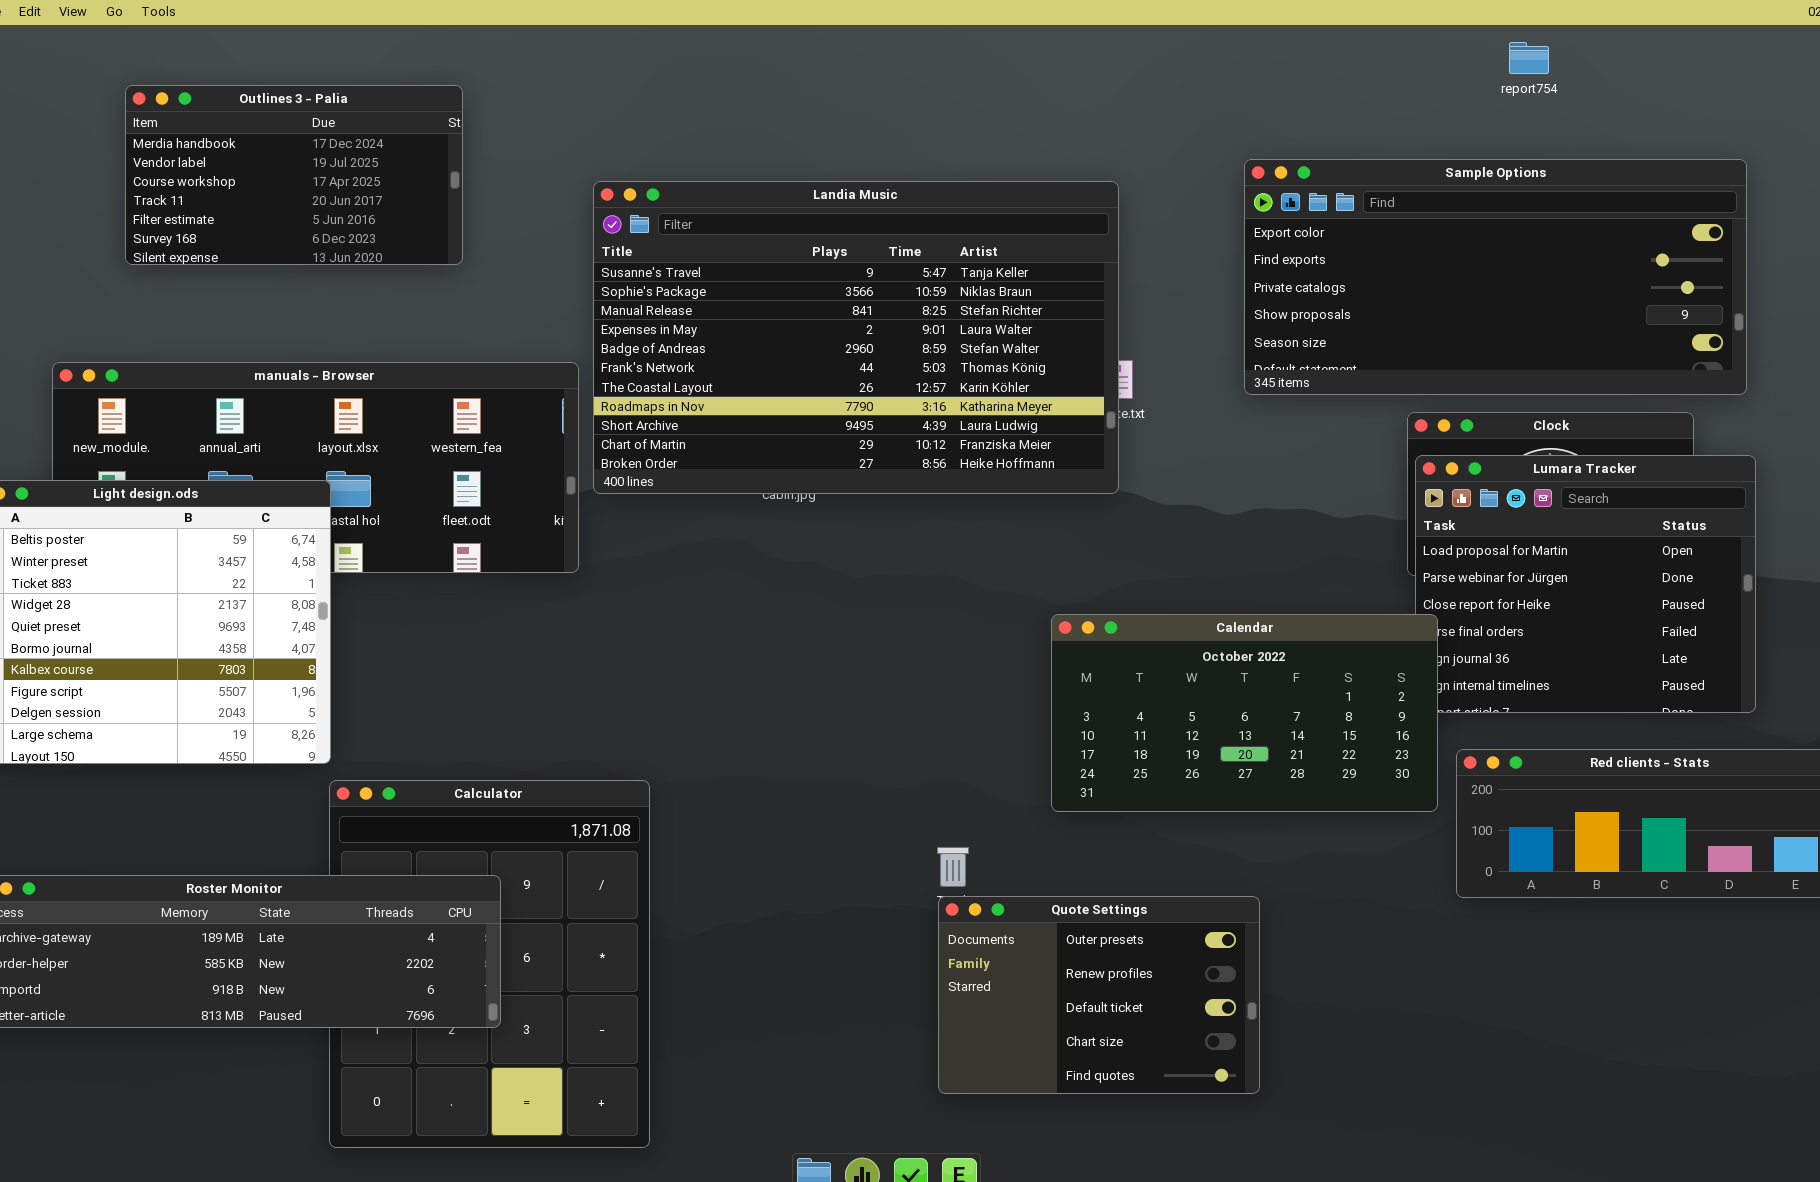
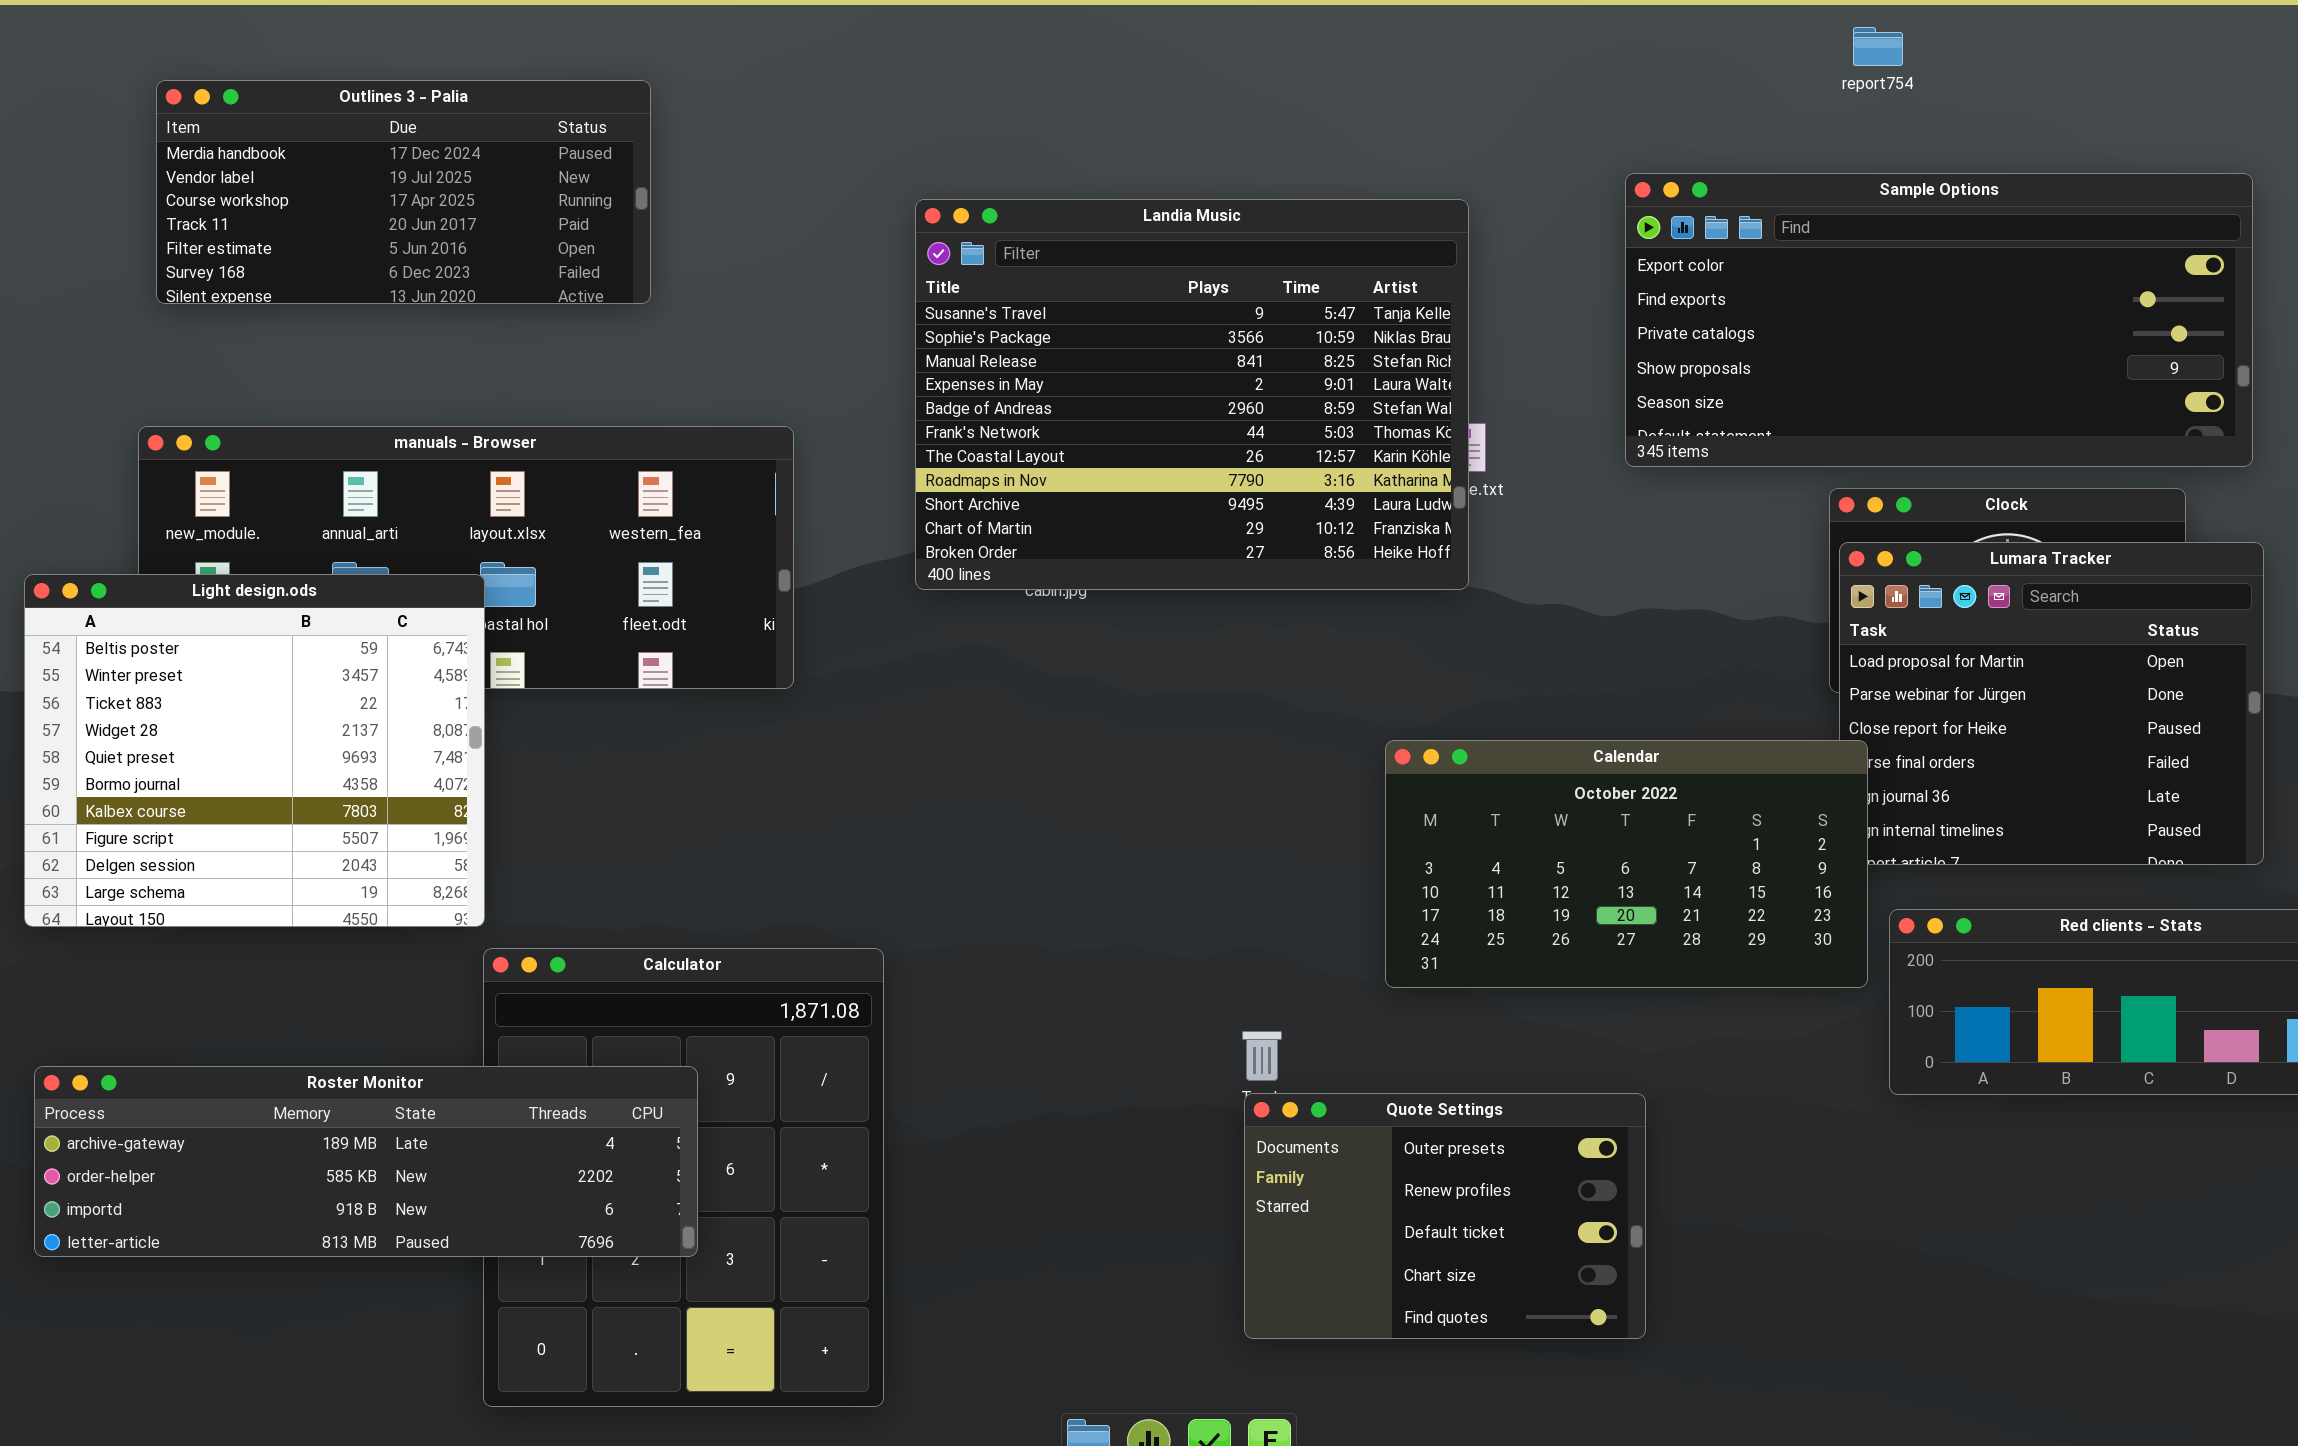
report754: [1509,42,1549,74] -> [1853,27,1903,66], moved
Outlines 3 - Palia: [125,85,463,265] -> [156,80,651,304], resized
Landia Music: [593,181,1119,494] -> [915,199,1469,590], resized

